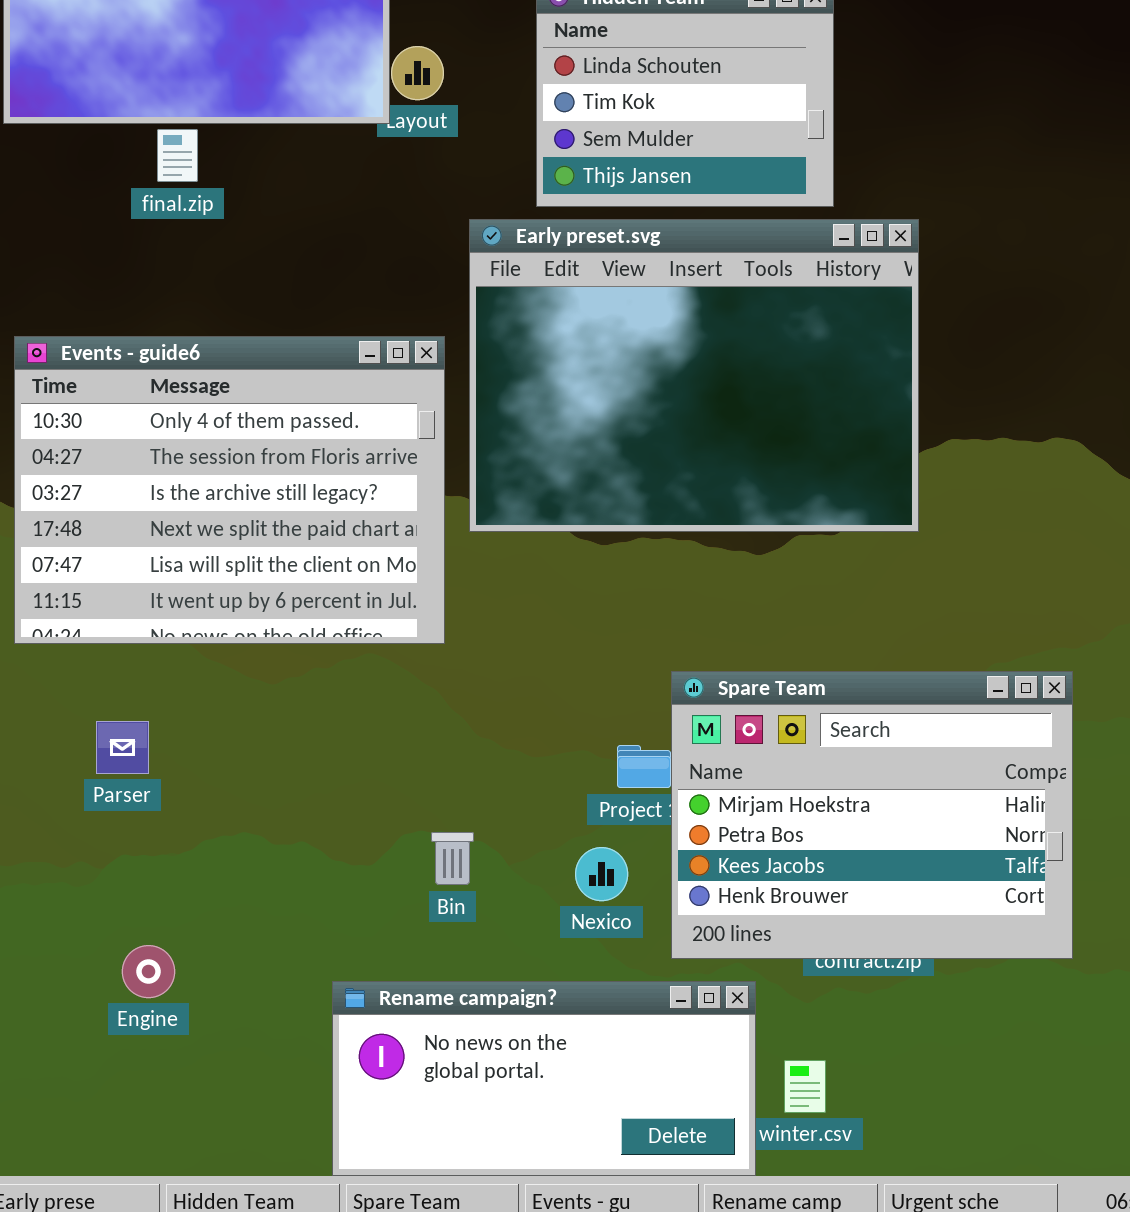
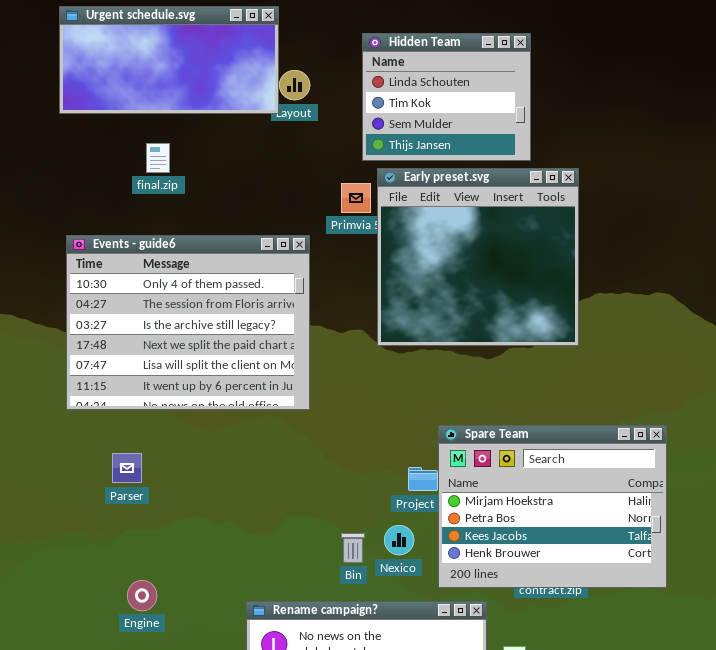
final.zip: [157,129,198,182] -> [146,143,170,173], moved
Early preset.svg: [469,219,919,532] -> [377,168,579,346], resized
Bin: [431,832,474,885] -> [341,533,365,563], moved

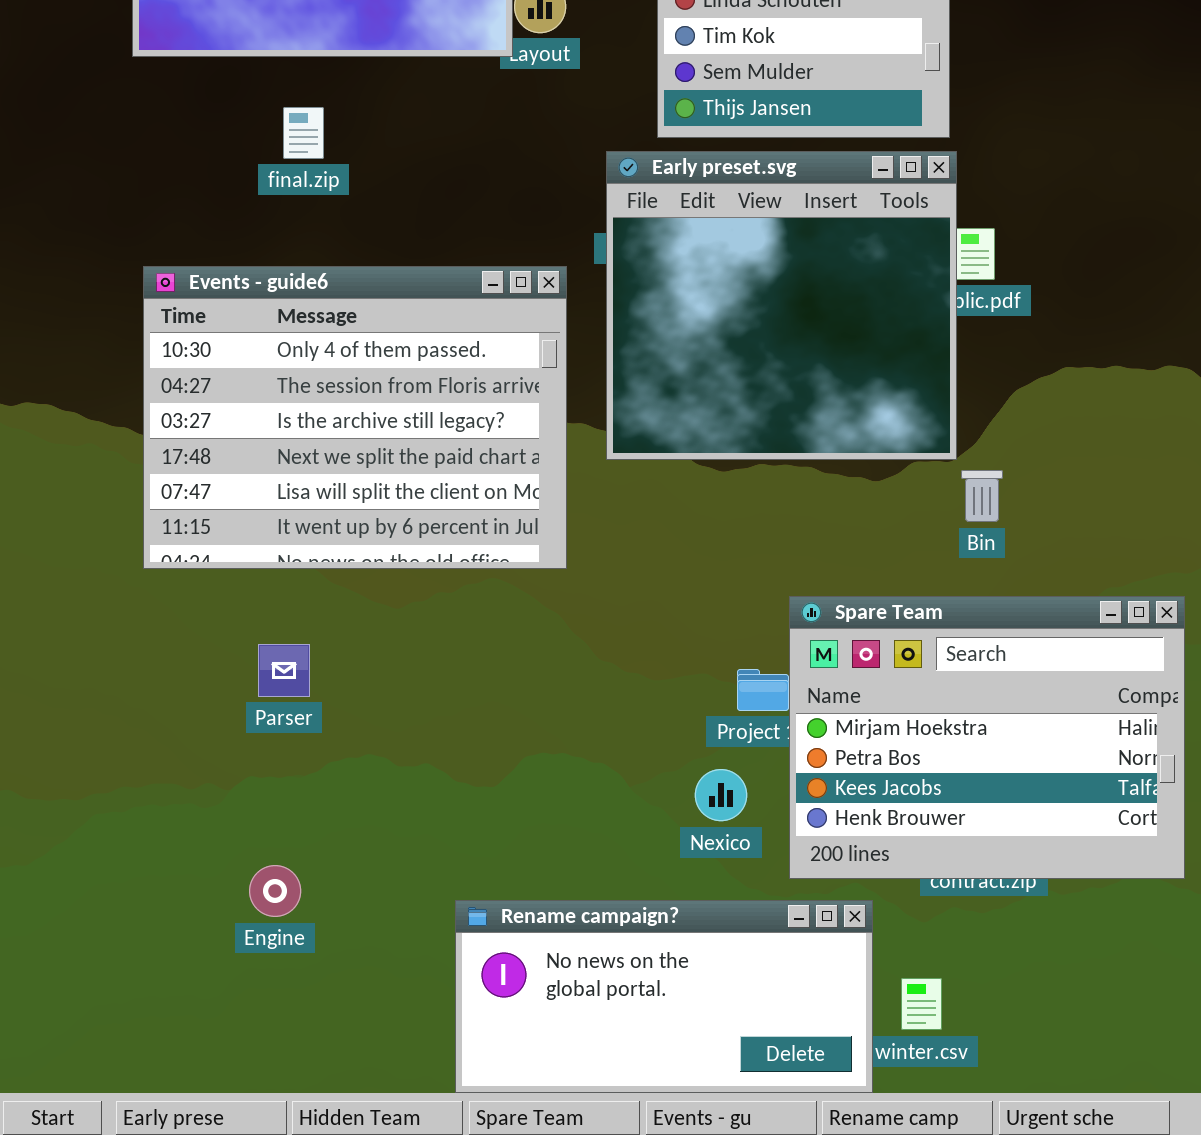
Early preset.svg: [377,168,579,346] -> [606,151,957,460], moved
Parser: [112,453,142,483] -> [258,644,310,697], moved
Bin: [341,533,365,563] -> [961,470,1003,522], moved

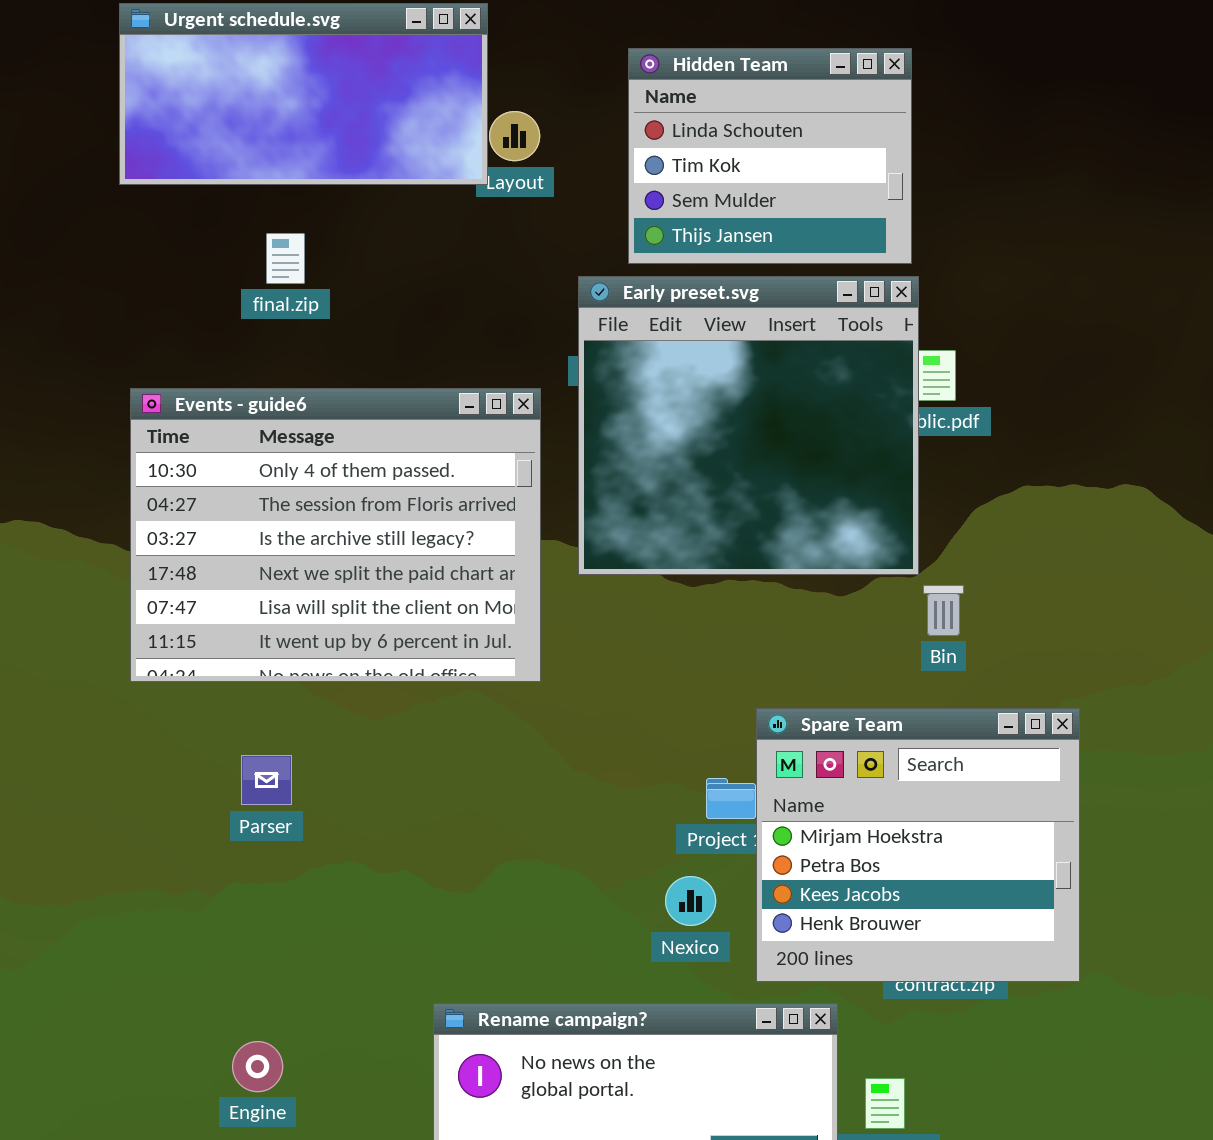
Spare Team: [789,596,1185,879] -> [756,708,1080,982], resized
Engine: [249,865,301,917] -> [232,1041,283,1092], moved

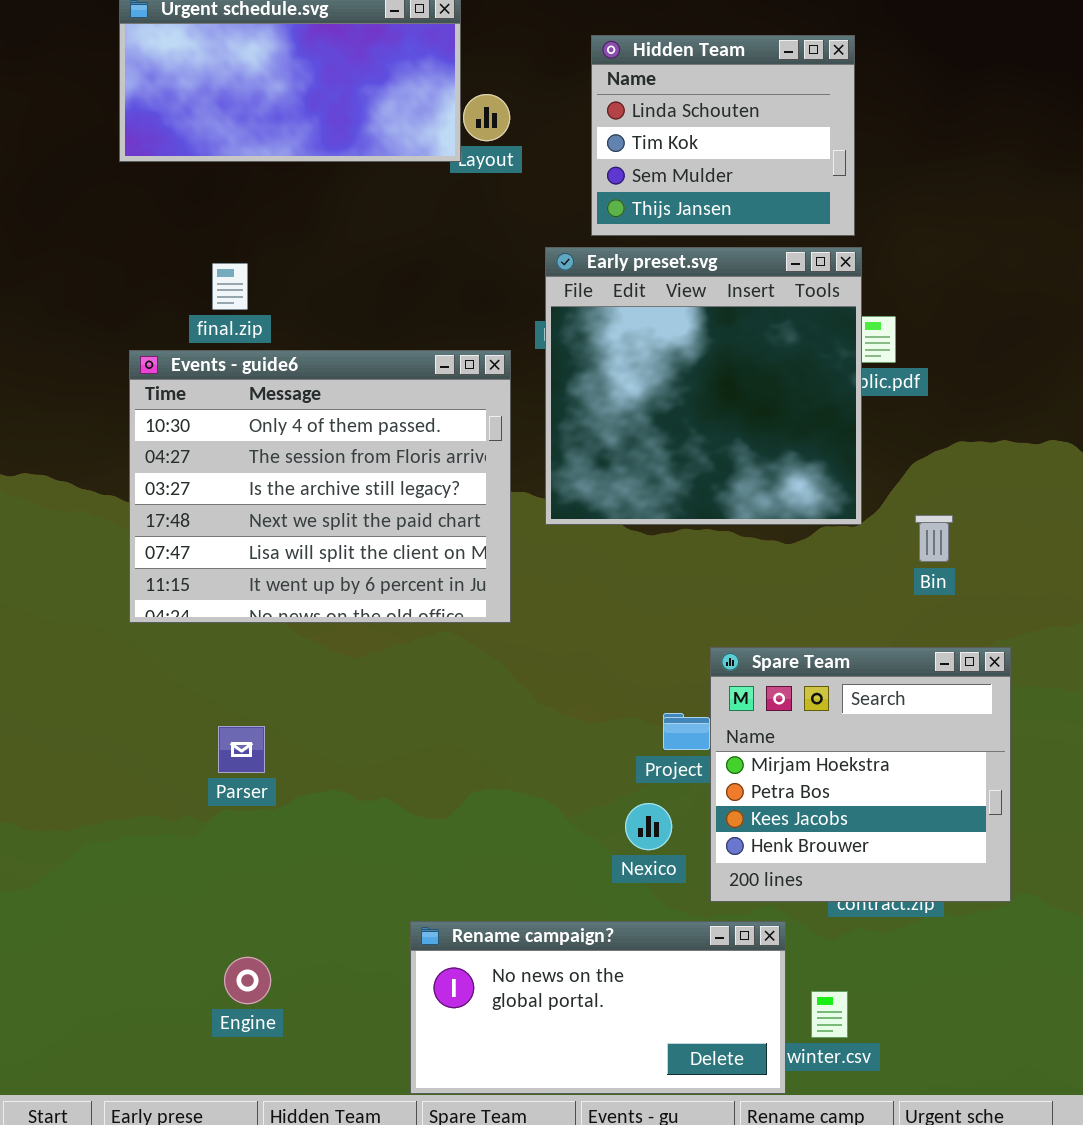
final.zip: [266,233,305,284] -> [212,263,248,310], moved
Bin: [923,585,964,636] -> [915,515,953,562], moved
Parser: [241,755,292,805] -> [218,726,265,773], moved

